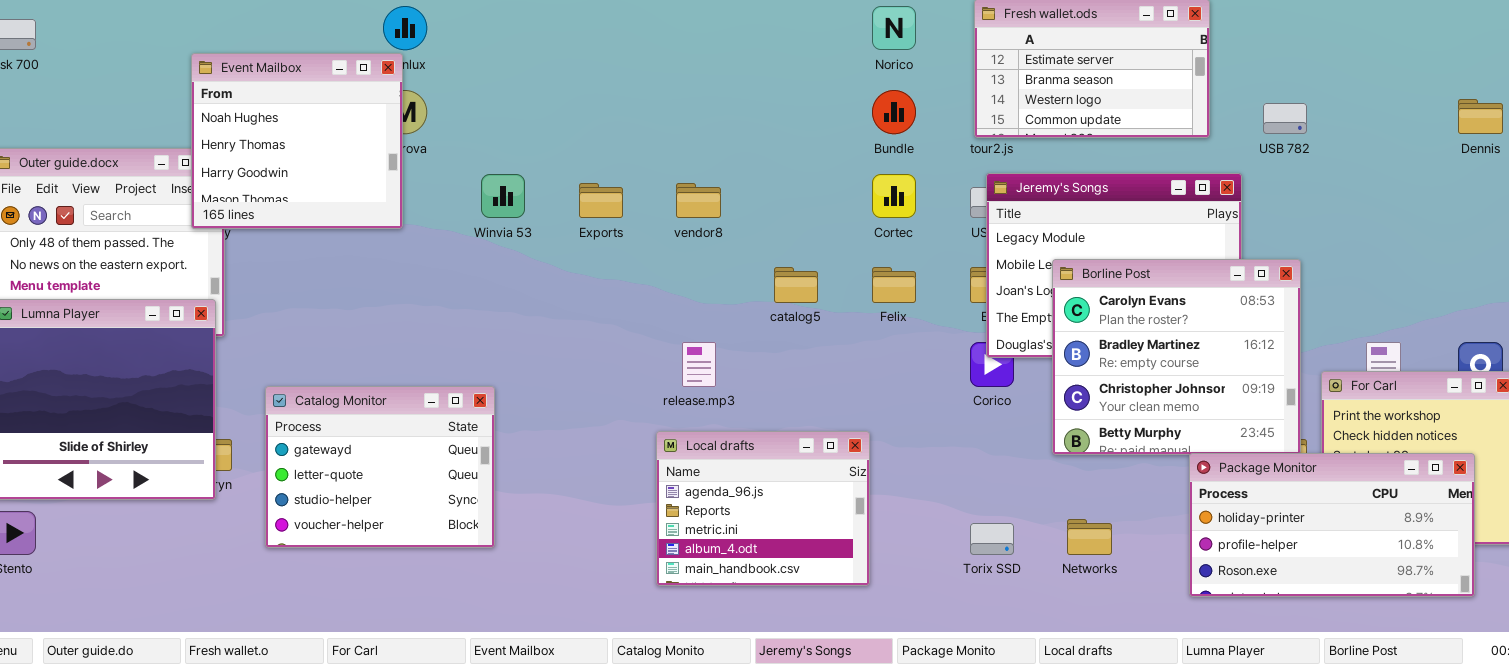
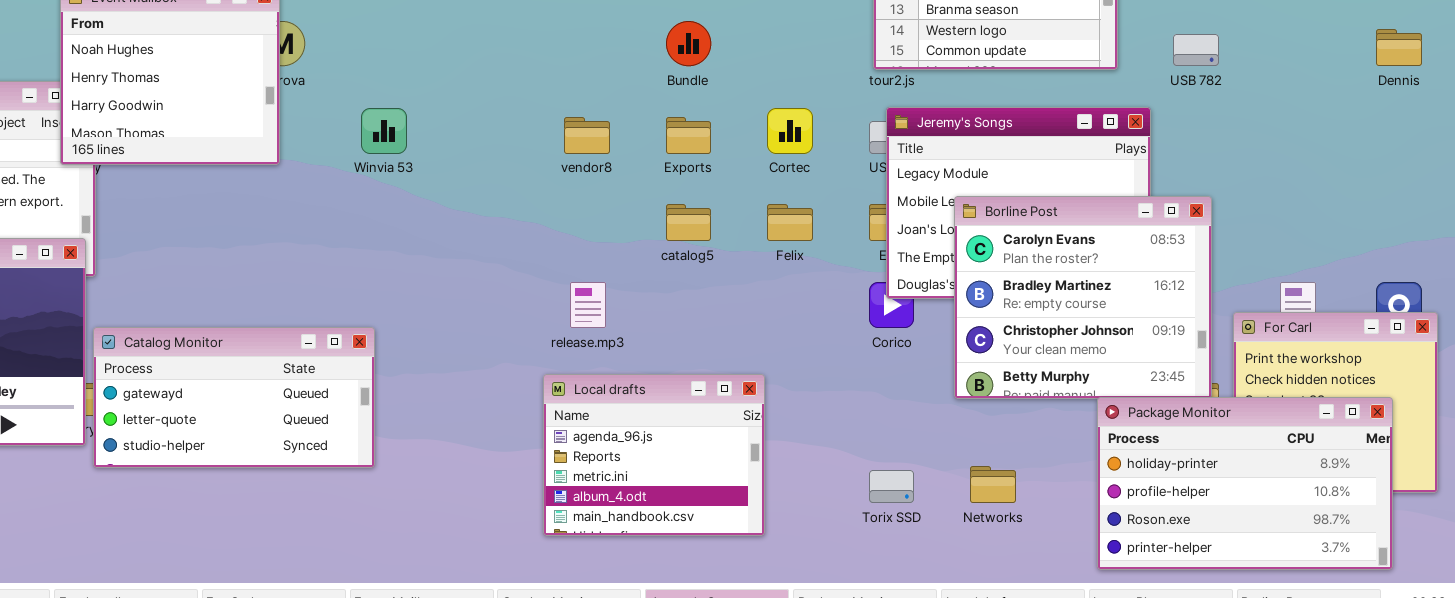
Bundle: [872,90,916,134] -> [666,21,711,66], moved
Exports: [579,183,623,218] -> [666,117,711,154], moved
Catalog Monitor: [265,386,495,548] -> [93,327,375,468], resized
Package Monitor: [1189,453,1475,597] -> [1097,397,1393,570], resized

